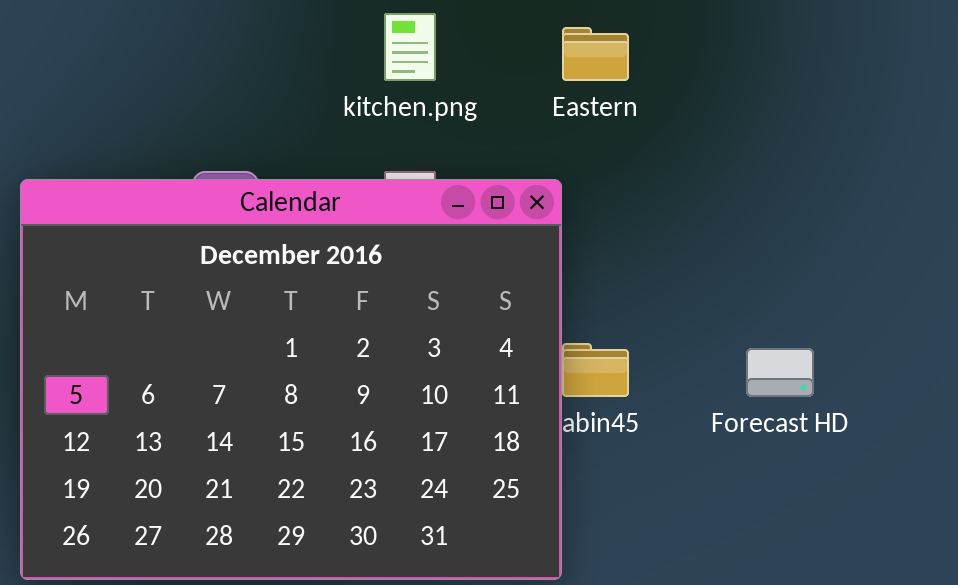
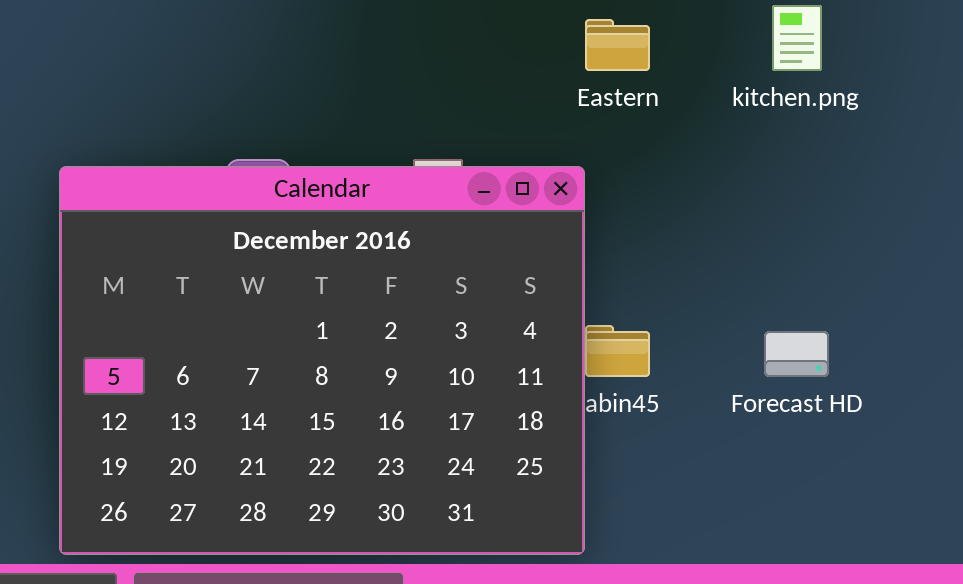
kitchen.png: [384,13,436,81] -> [772,5,822,71], moved

